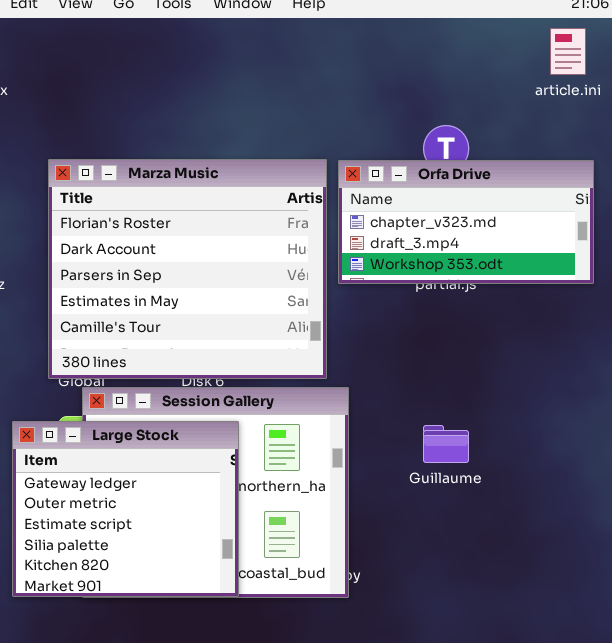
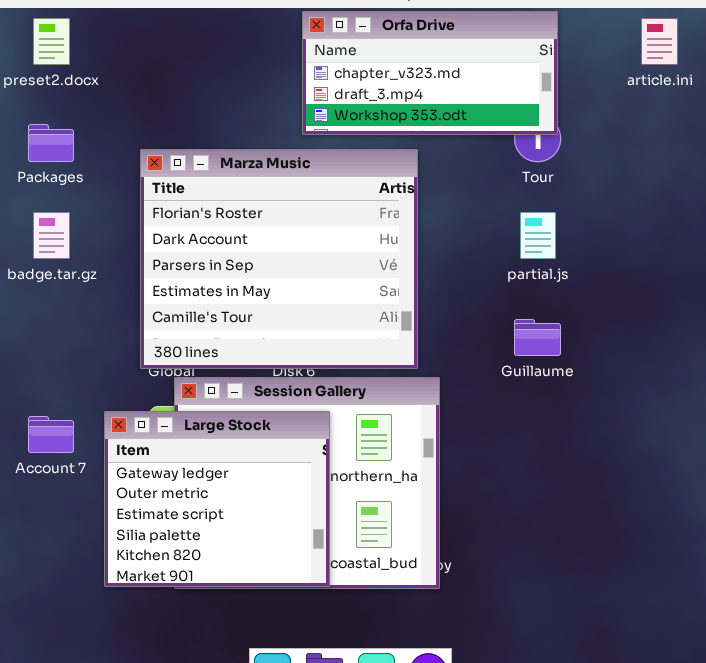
Orfa Drive: [338,160,594,284] -> [302,11,558,135], moved
Guillaume: [423,425,469,463] -> [514,319,561,356], moved

